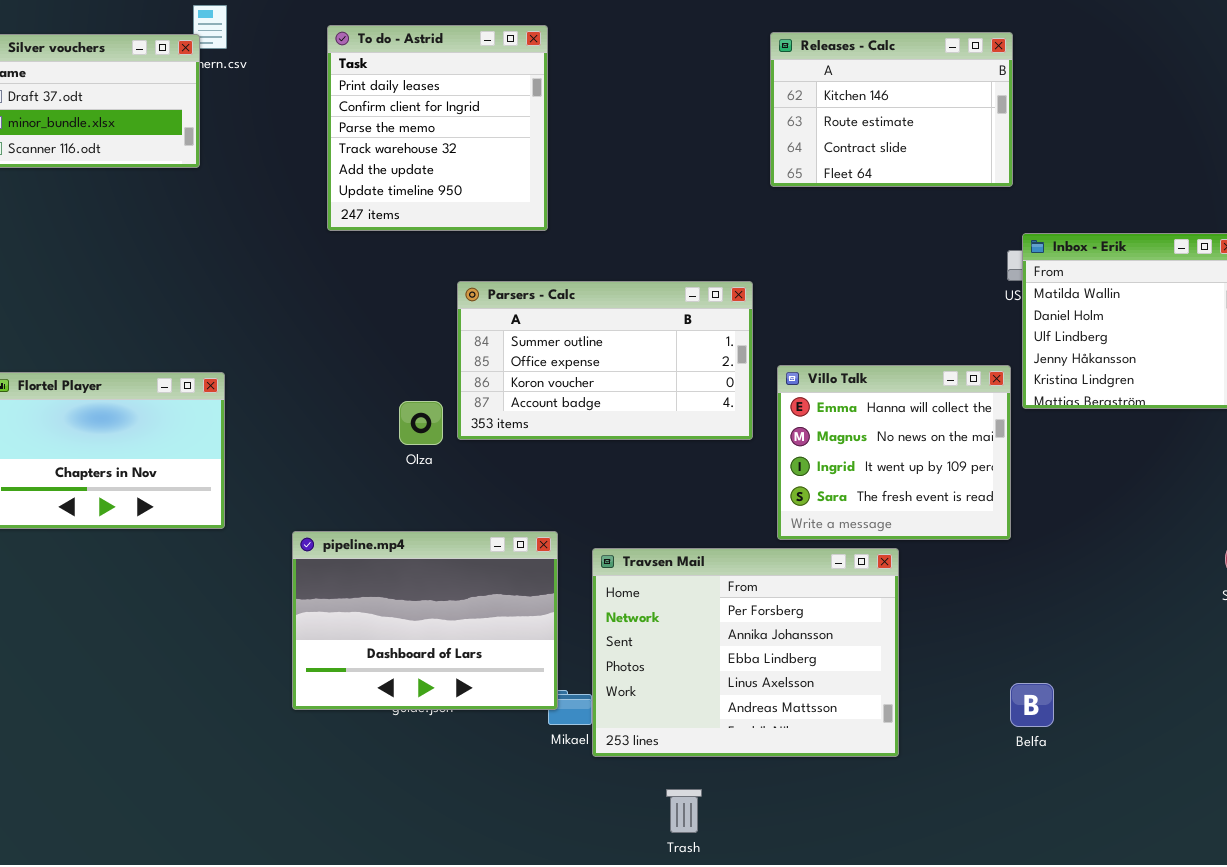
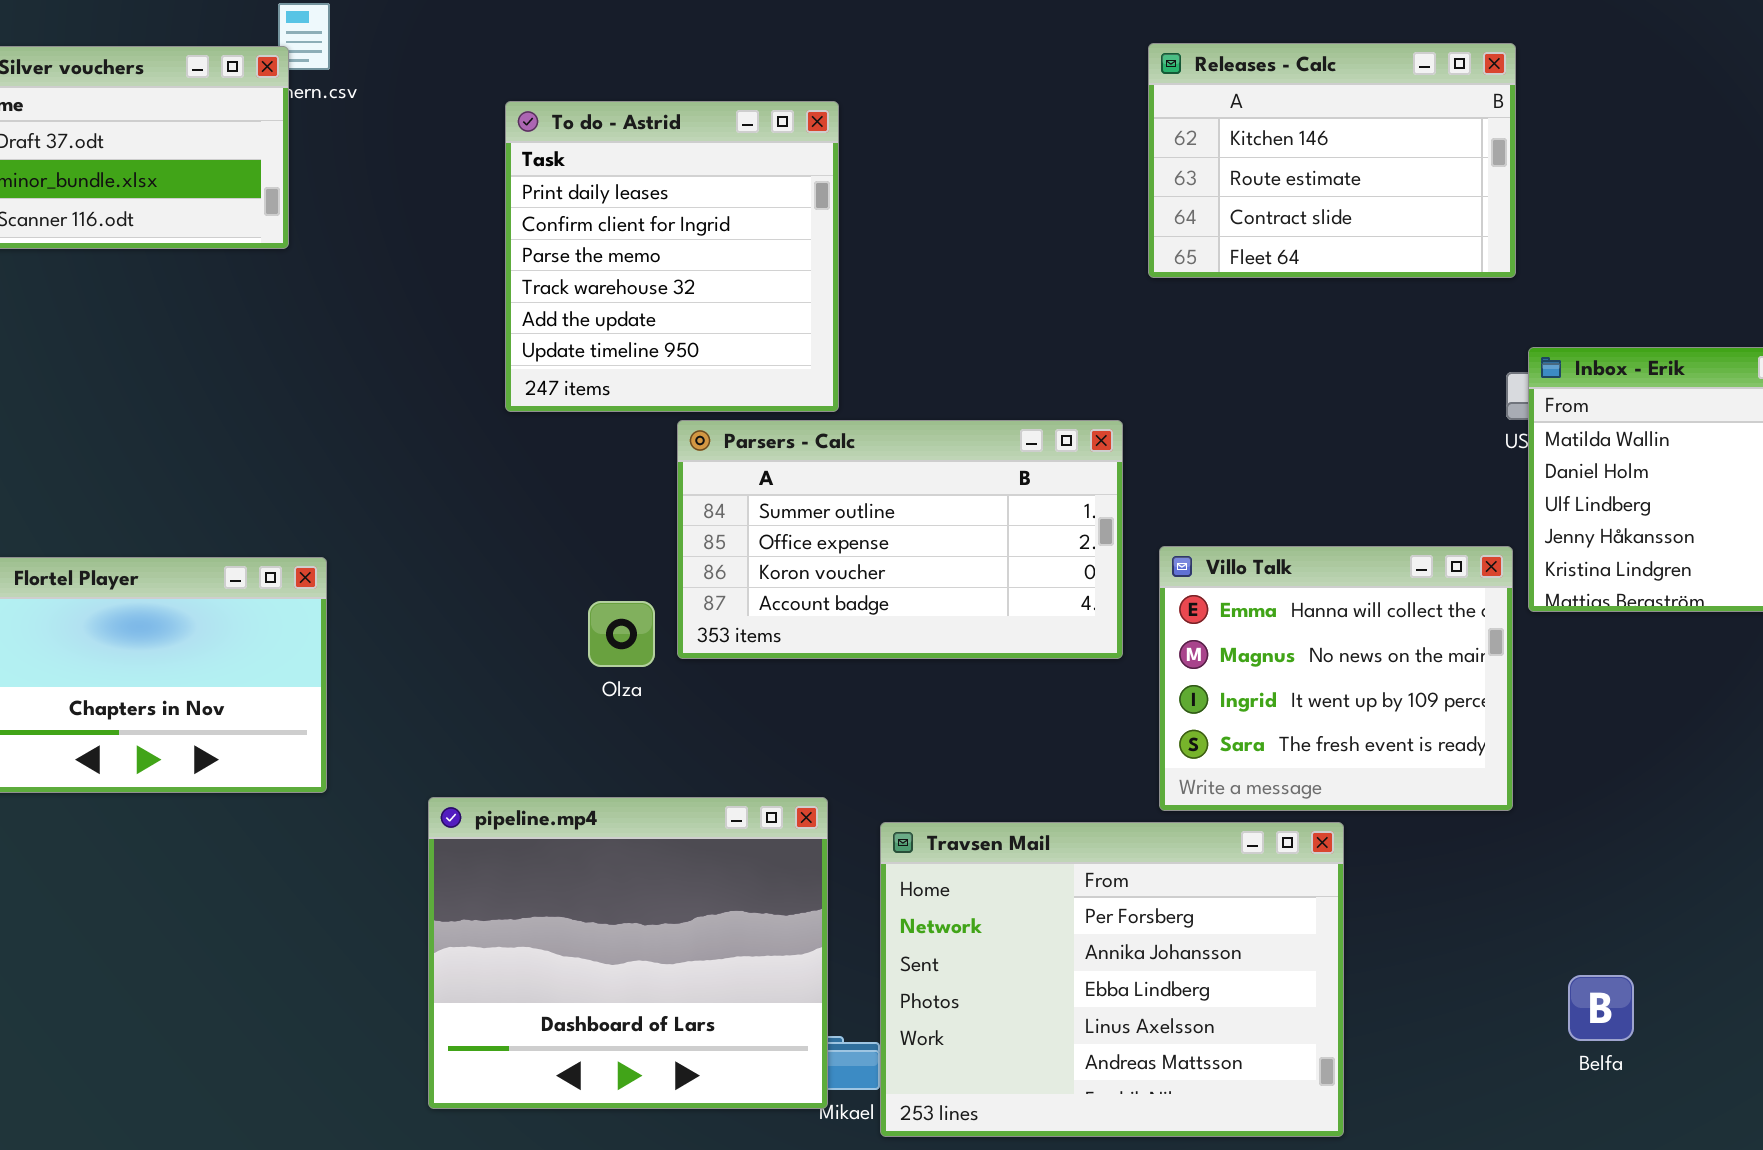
To do - Astrid: [327,25,548,231] -> [505,101,839,412], moved
pipeline.mp4: [292,531,558,710] -> [428,797,828,1109], resized
Belfa: [1010,683,1054,727] -> [1568,975,1634,1041], moved

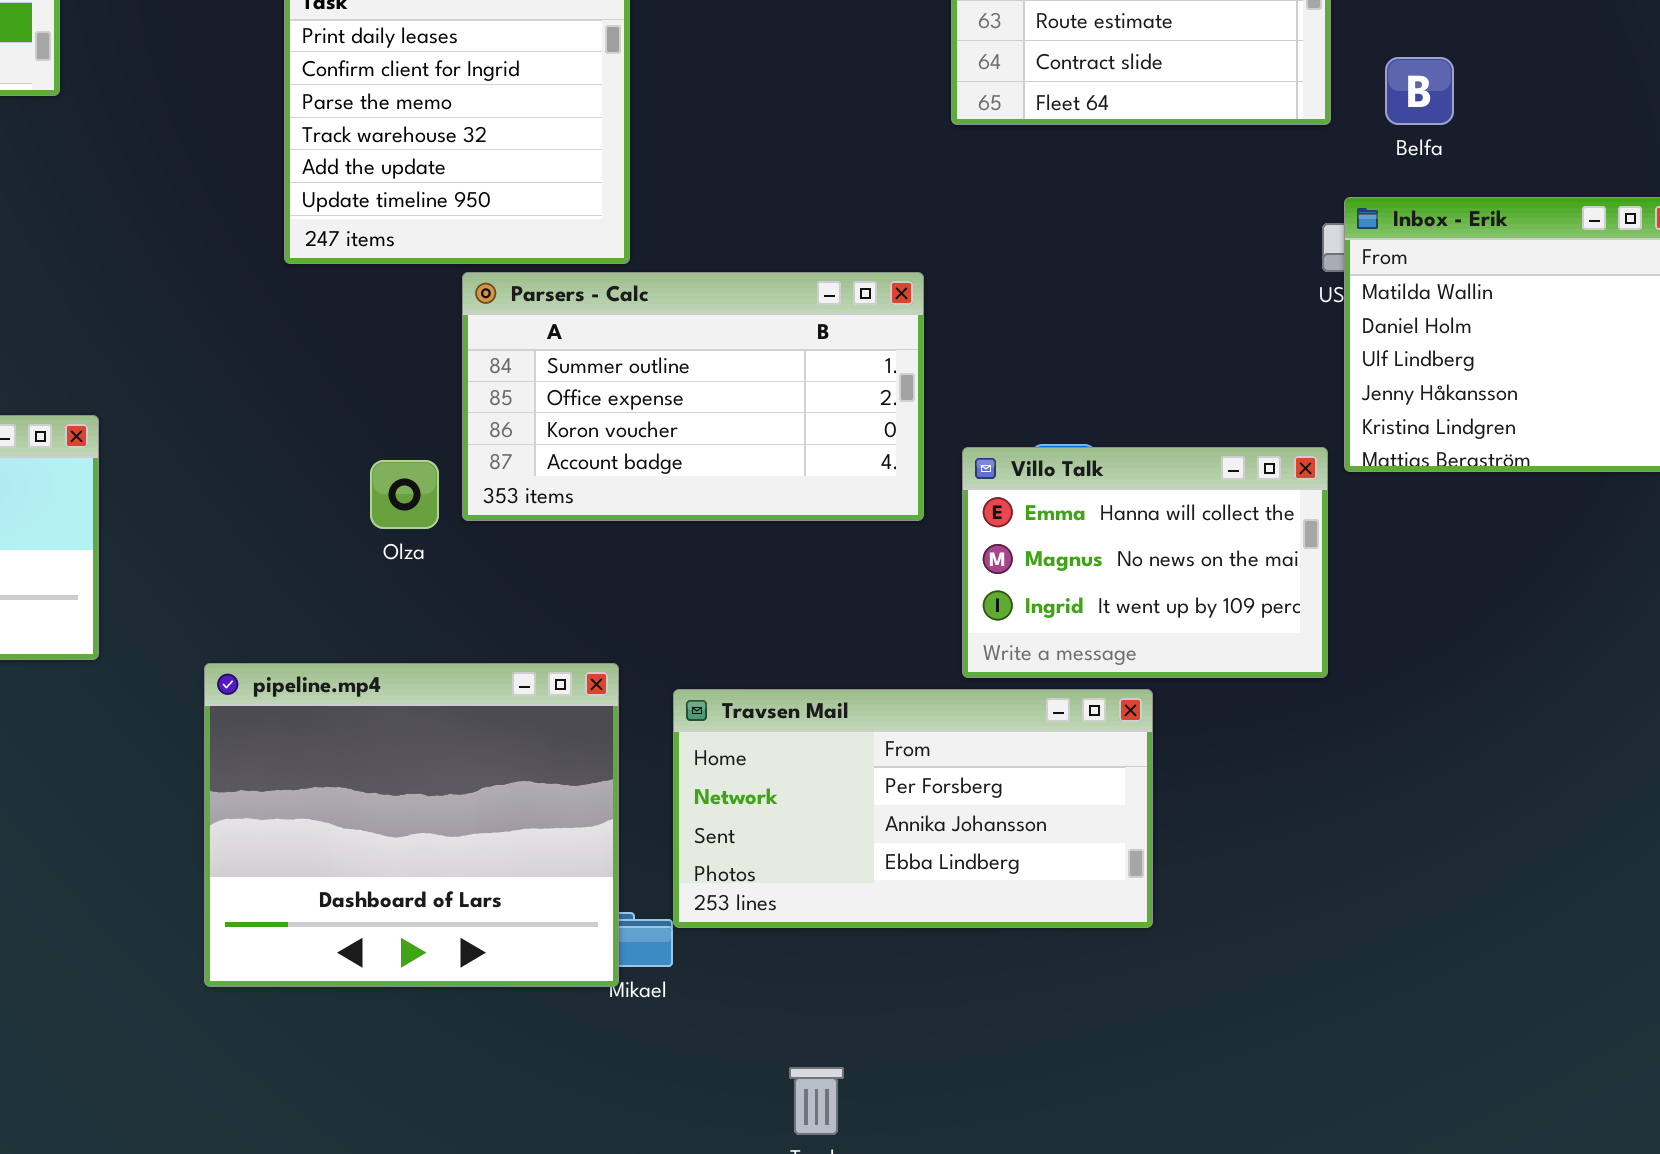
Villo Talk: [1159,546,1513,811] -> [962,447,1328,678], resized
Travsen Mail: [880,822,1344,1137] -> [673,689,1153,928], resized
Belfa: [1568,975,1634,1041] -> [1385,57,1454,125], moved

